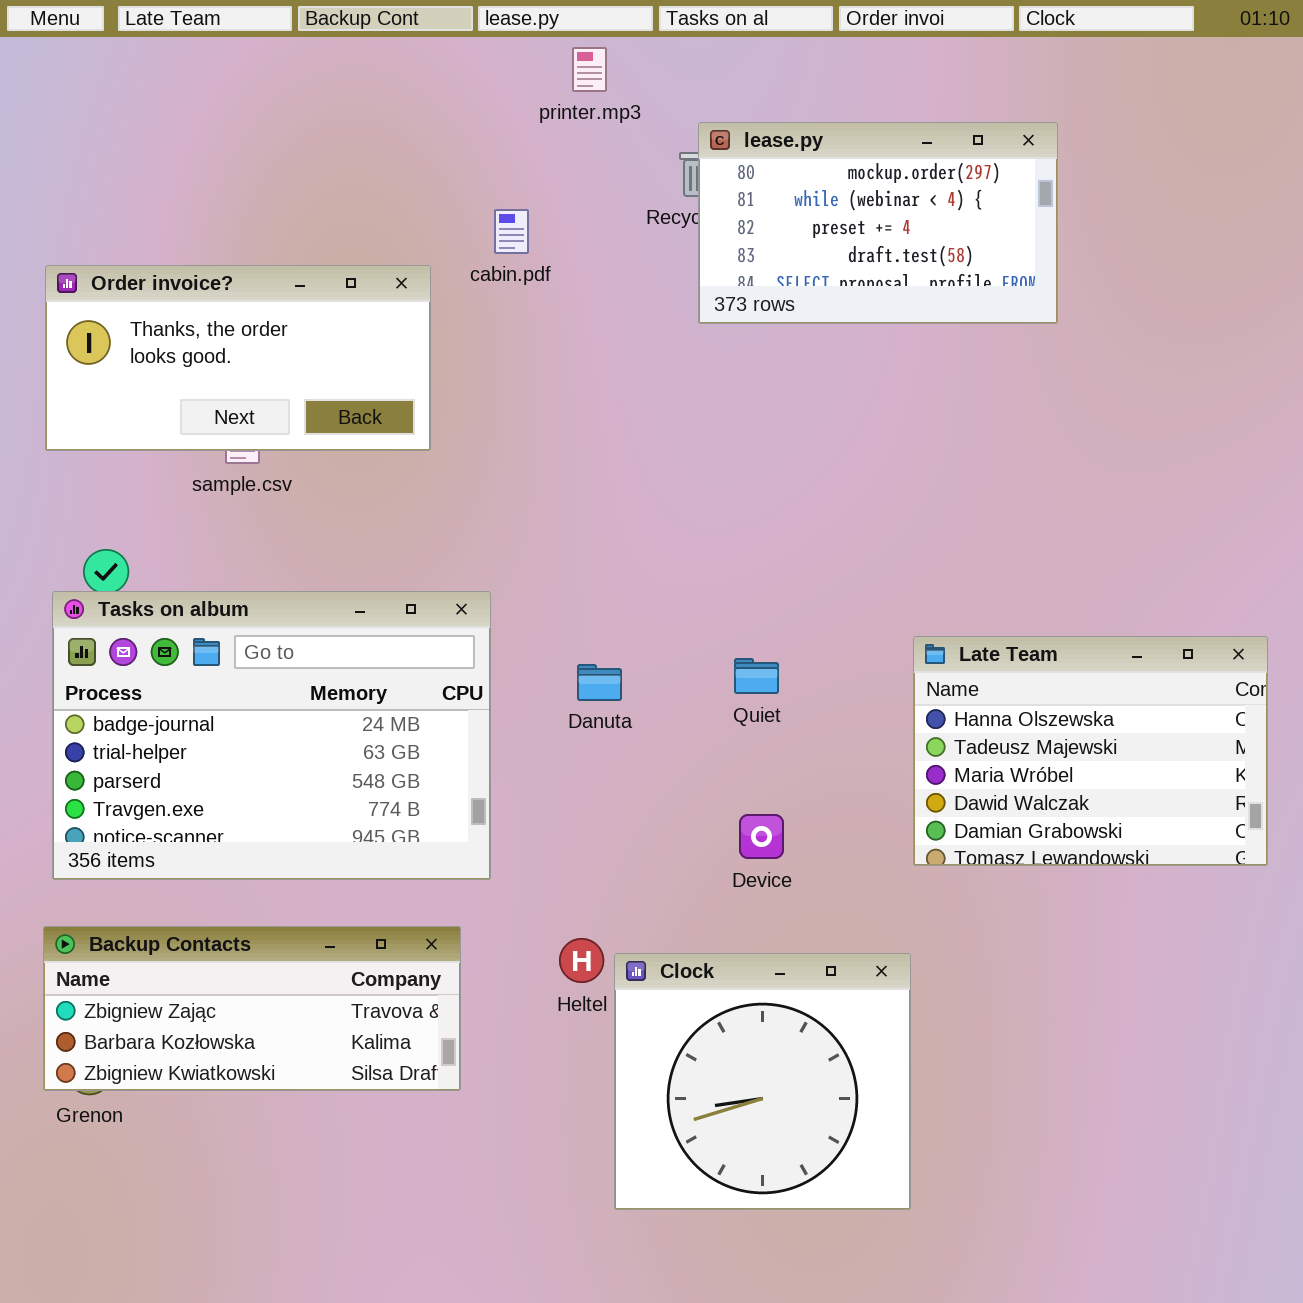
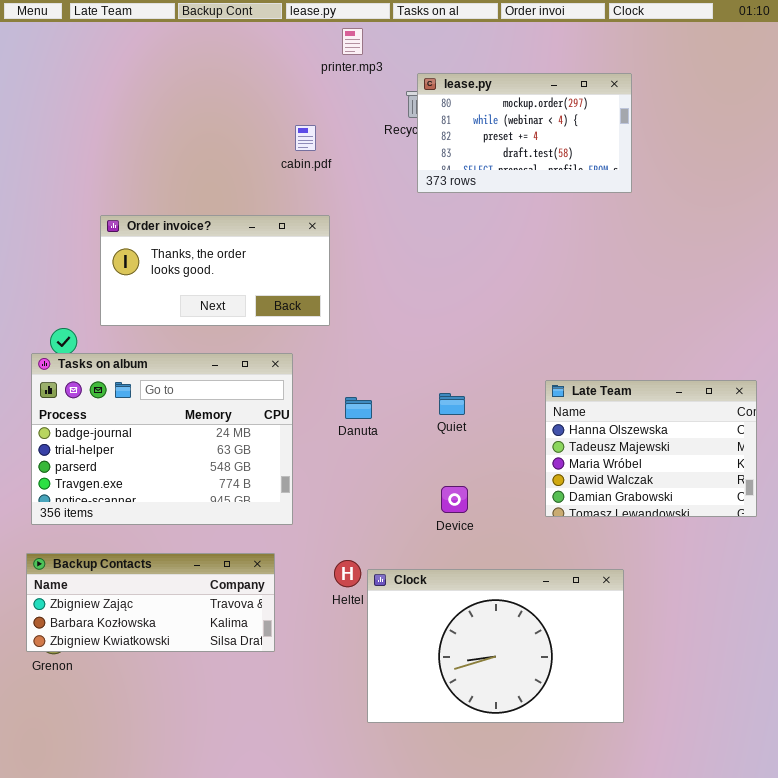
Order invoice?: [45,265,431,451] -> [100,215,330,326], moved
Clock: [614,953,911,1210] -> [367,569,624,723], resized

